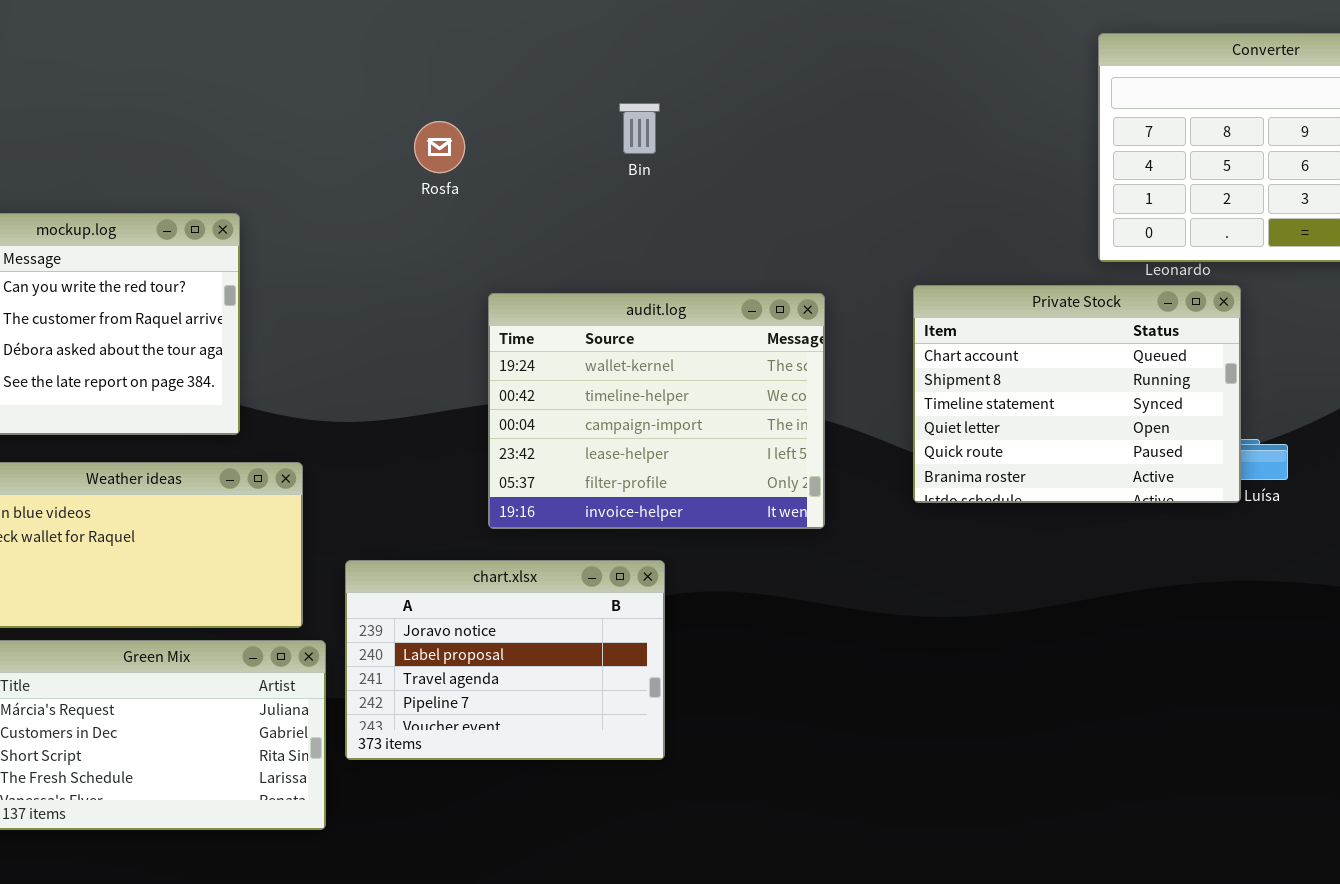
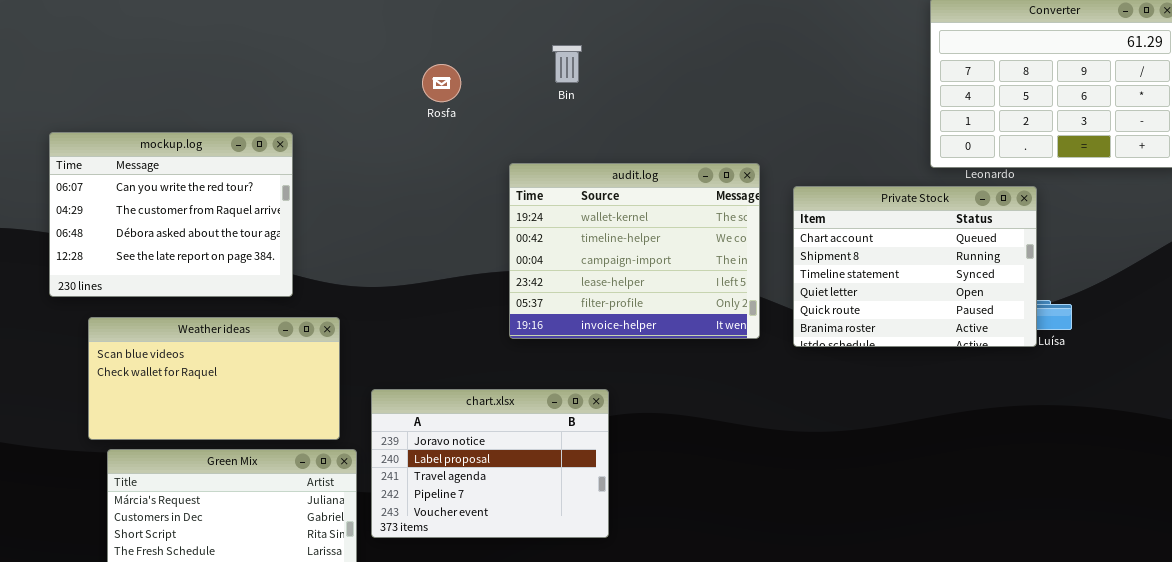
Bin: [619,103,660,154] -> [552,45,582,83], moved
audit.log: [488,293,825,529] -> [509,163,760,339], moved

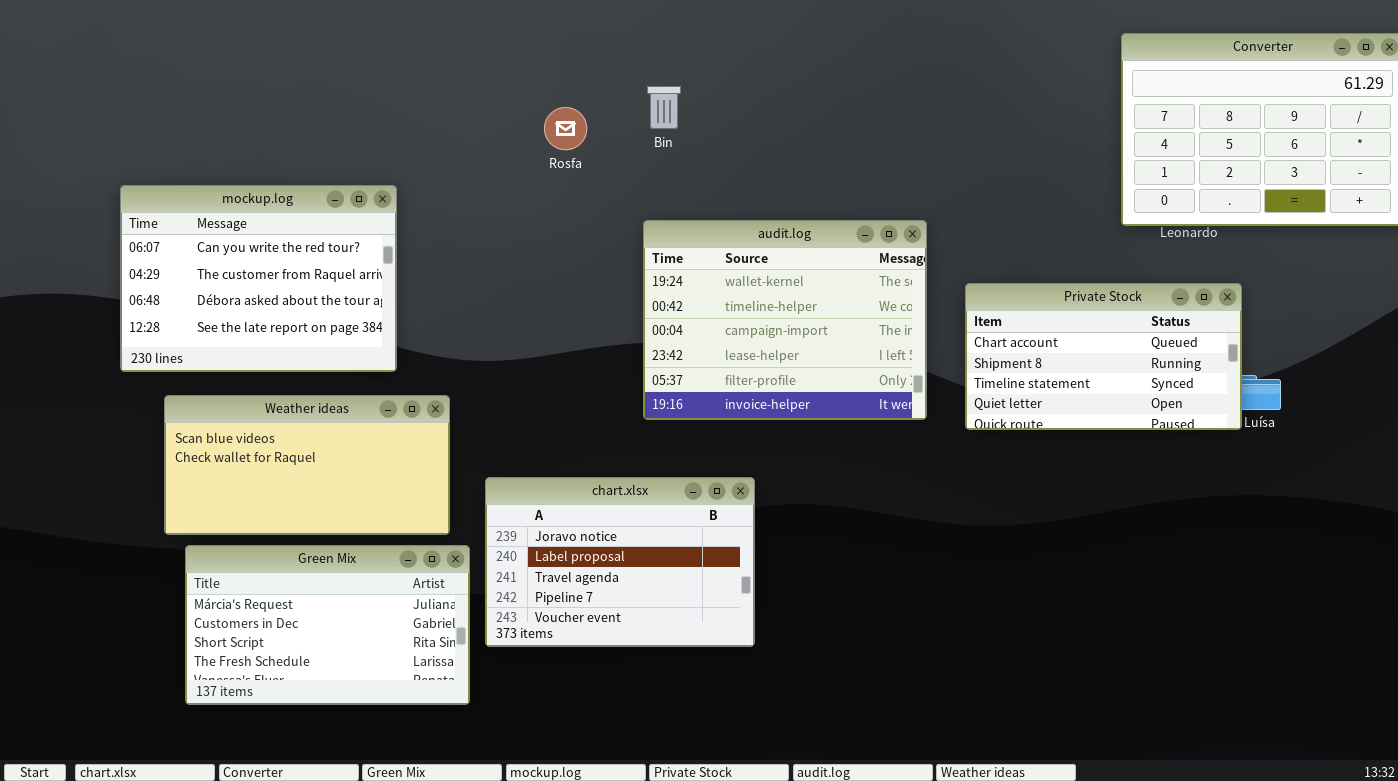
Bin: [552,45,582,83] -> [647,86,681,129], moved
Private Stock: [793,186,1037,347] -> [965,283,1242,430], resized

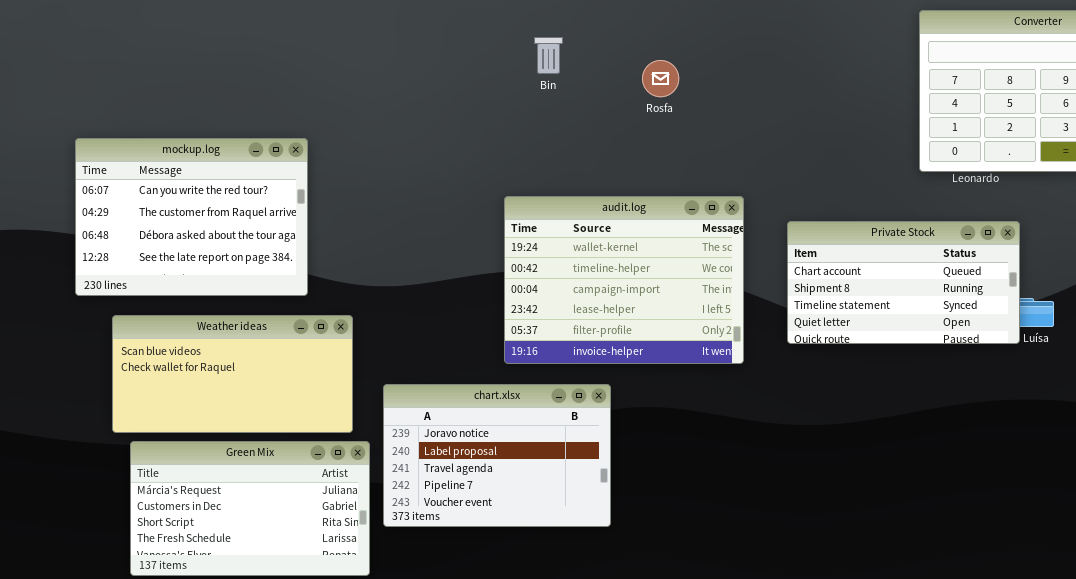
Bin: [647,86,681,129] -> [534,37,563,74], moved
Rosfa: [544,107,587,150] -> [642,60,679,97], moved
audit.log: [643,220,927,420] -> [504,196,744,364], moved

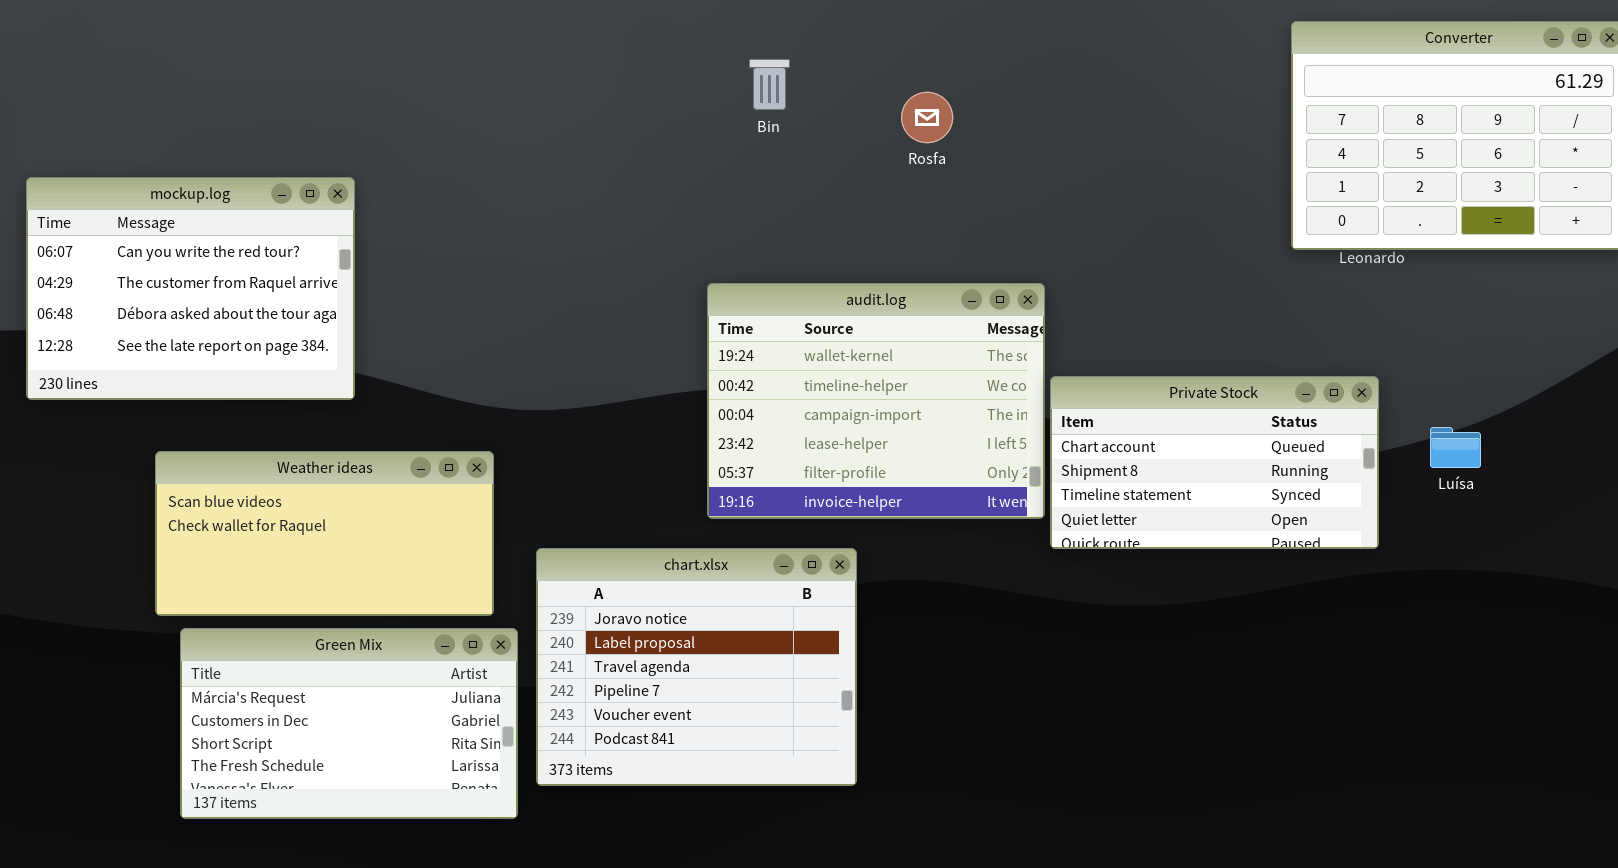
mockup.log: [75,138,308,296] -> [26,177,355,400], moved
Private Stock: [787,221,1020,344] -> [1050,376,1379,549], moved
chart.xlsx: [383,384,611,527] -> [536,548,857,786], resized

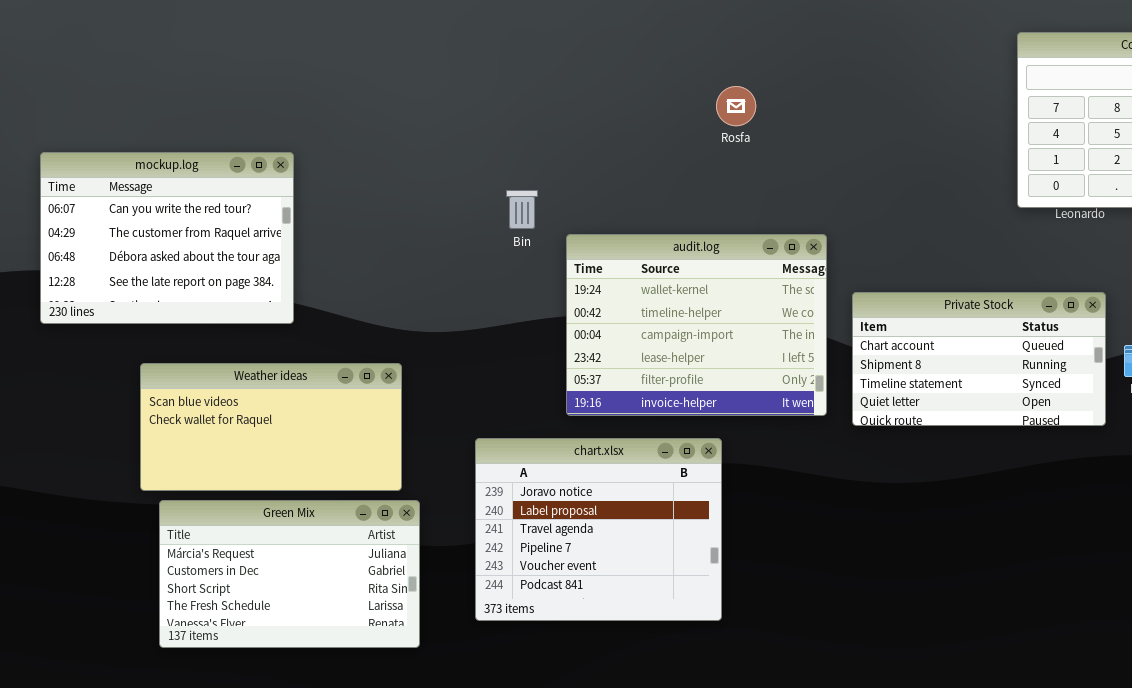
Bin: [749,59,790,110] -> [506,190,538,229], moved
Private Stock: [1050,376,1379,549] -> [852,292,1106,426], moved
chart.xlsx: [536,548,857,786] -> [475,438,722,621], moved

